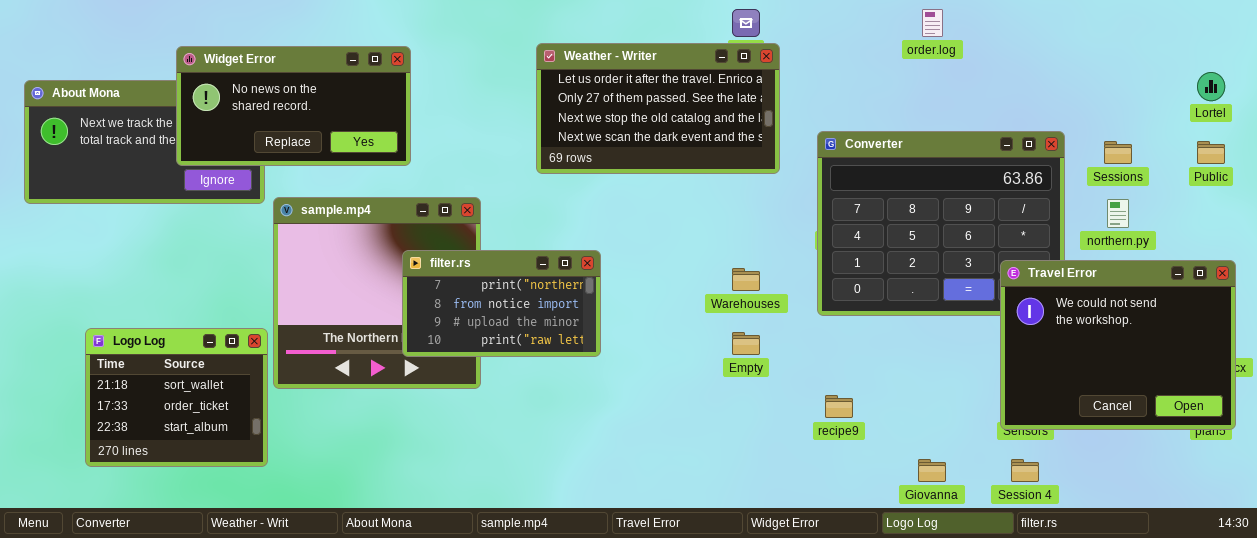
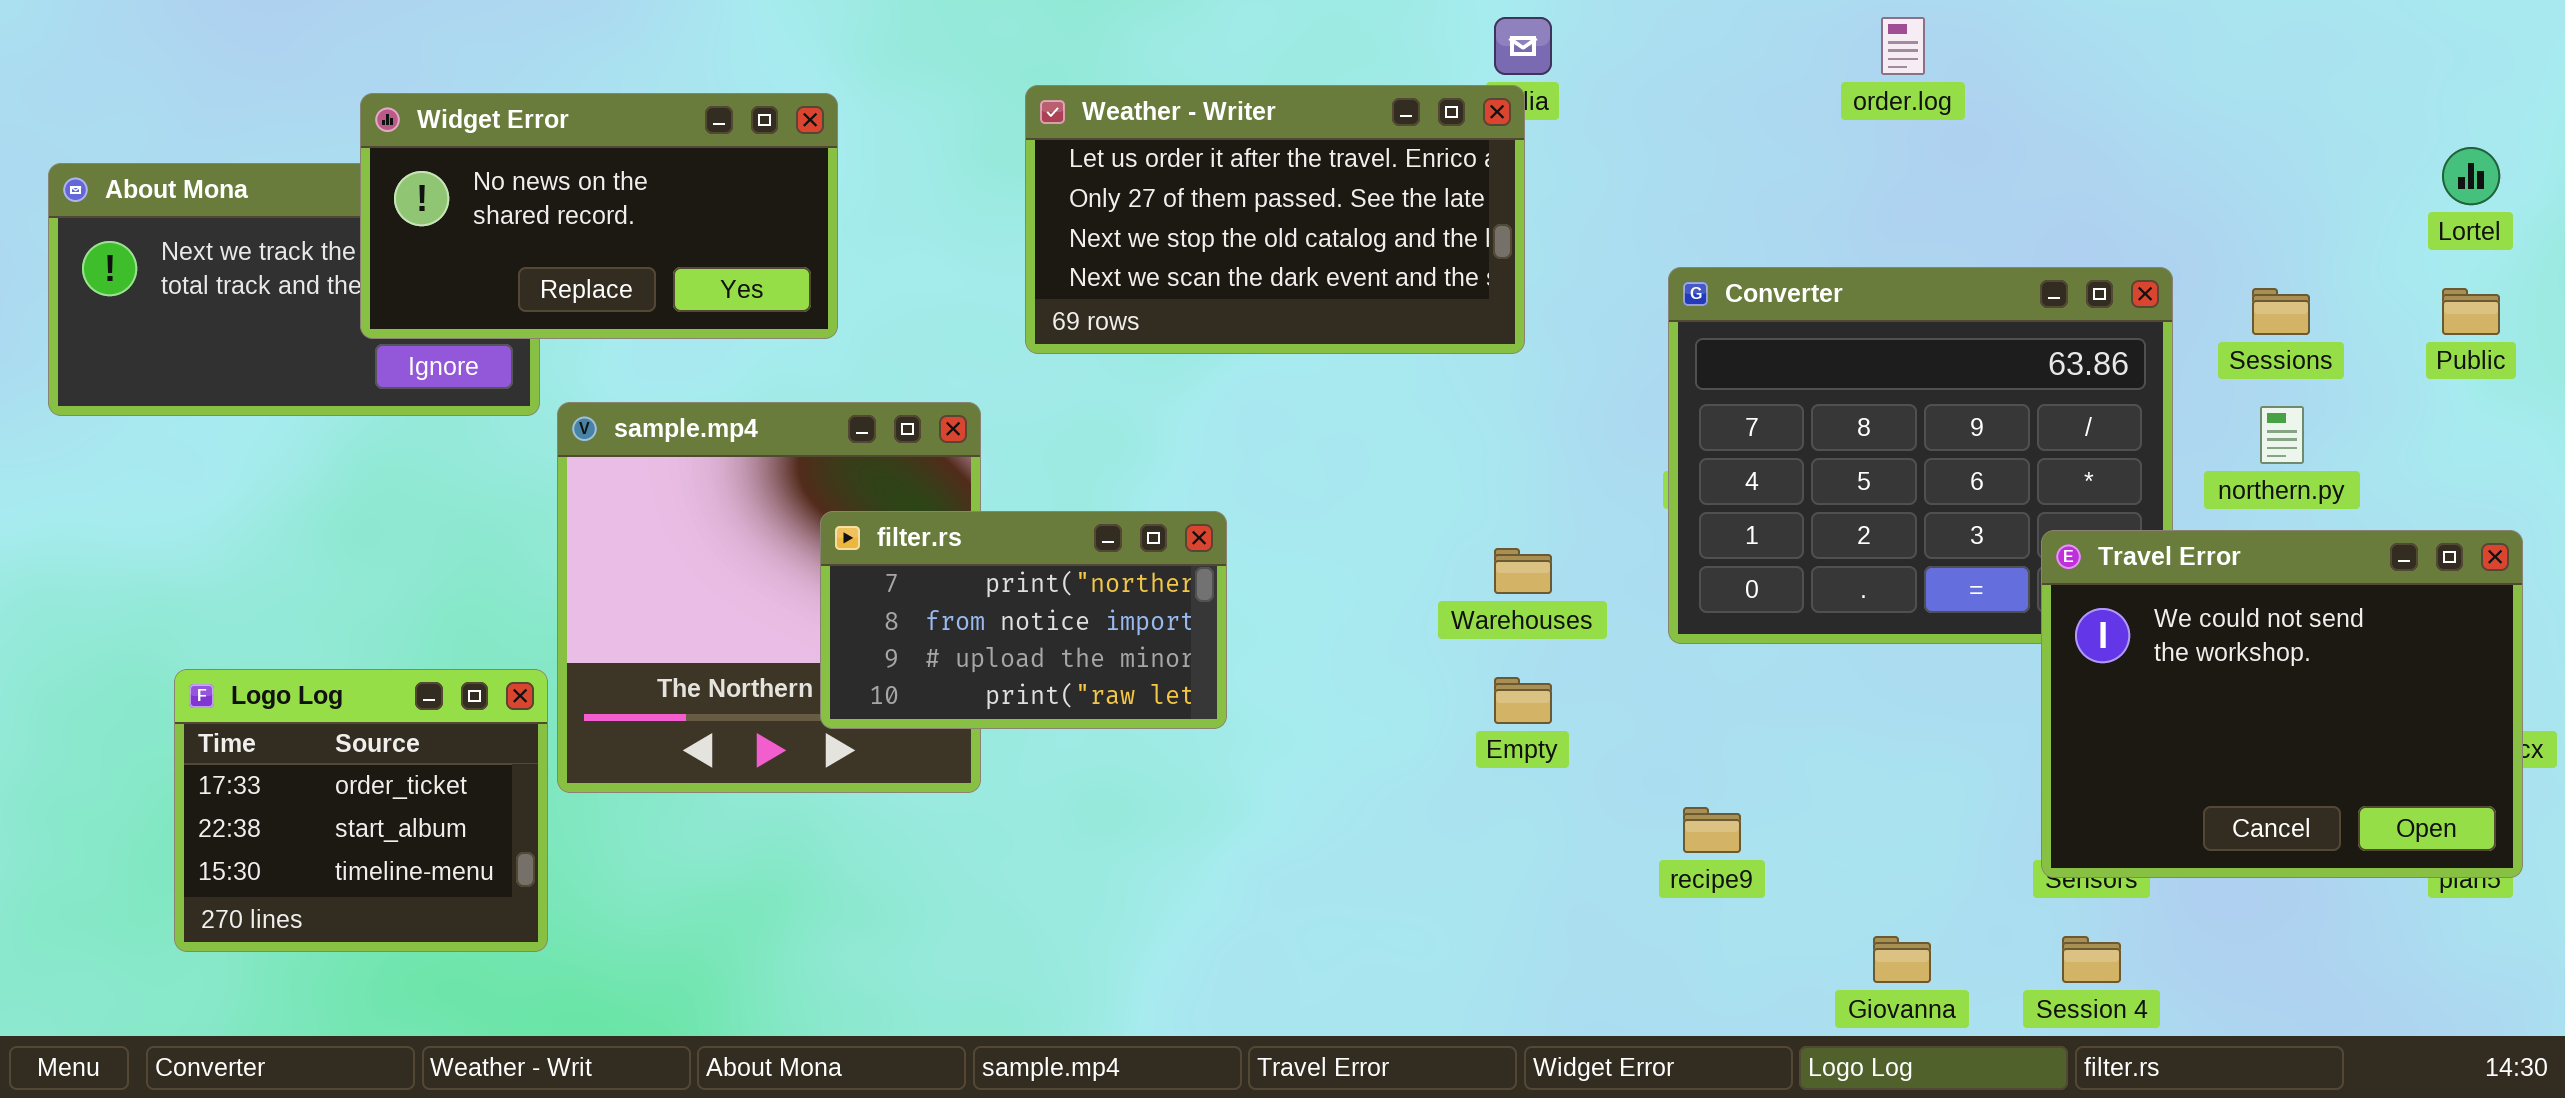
Weather - Writer: [536,43,780,174] -> [1025,85,1525,354], moved
Logo Log: [85,328,268,467] -> [174,669,548,952], scrolled down 1 row

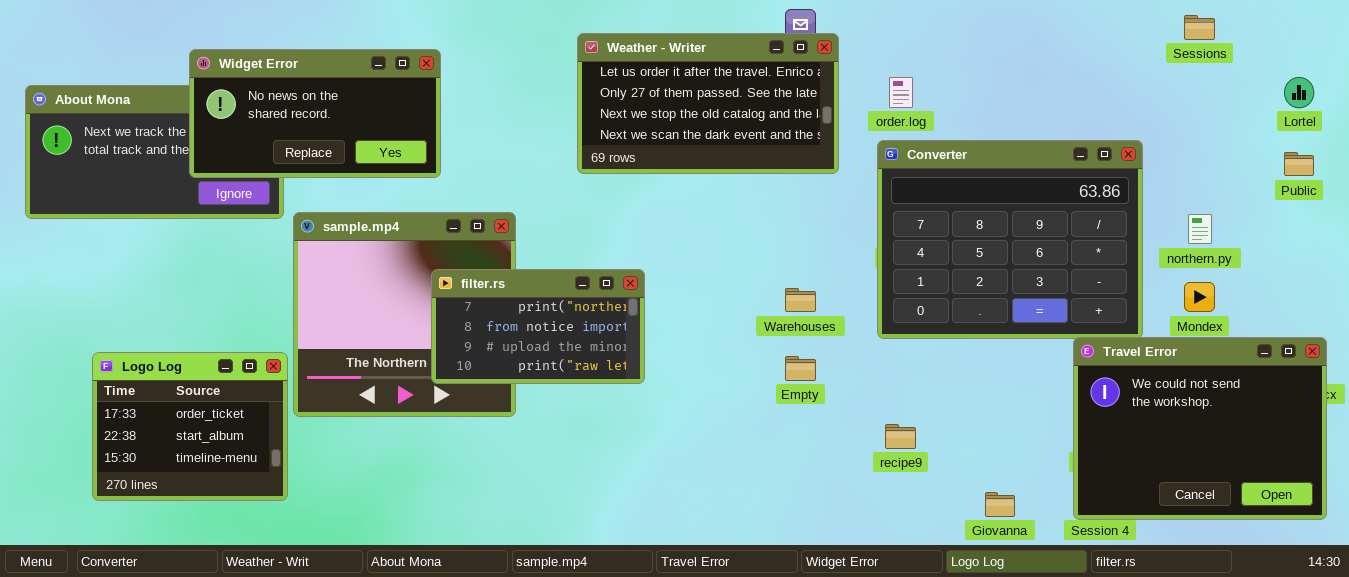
order.log: [1881,17,1925,75] -> [889,77,913,108], moved
Weather - Writer: [1025,85,1525,354] -> [577,33,839,174], moved
Sessions: [2252,288,2310,335] -> [1184,15,1215,40], moved
Travel Error: [2041,530,2523,878] -> [1073,337,1327,520], moved

